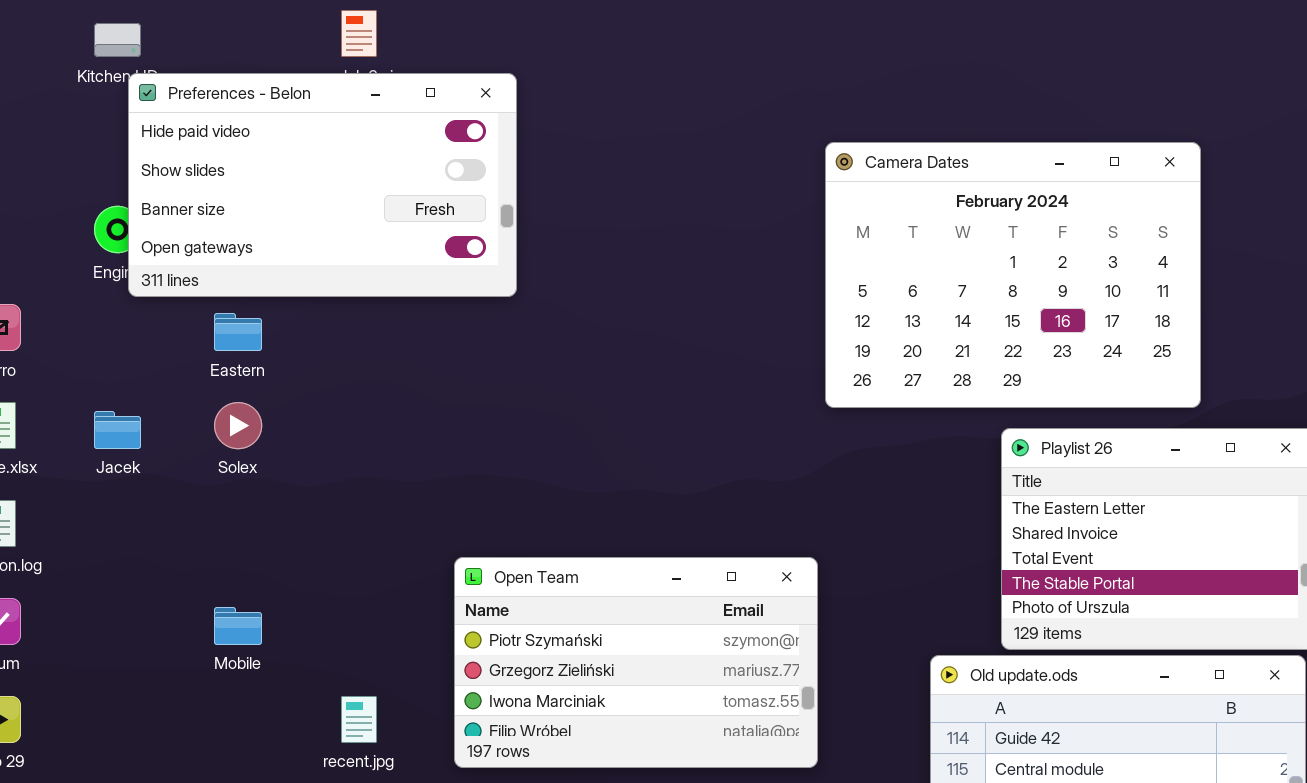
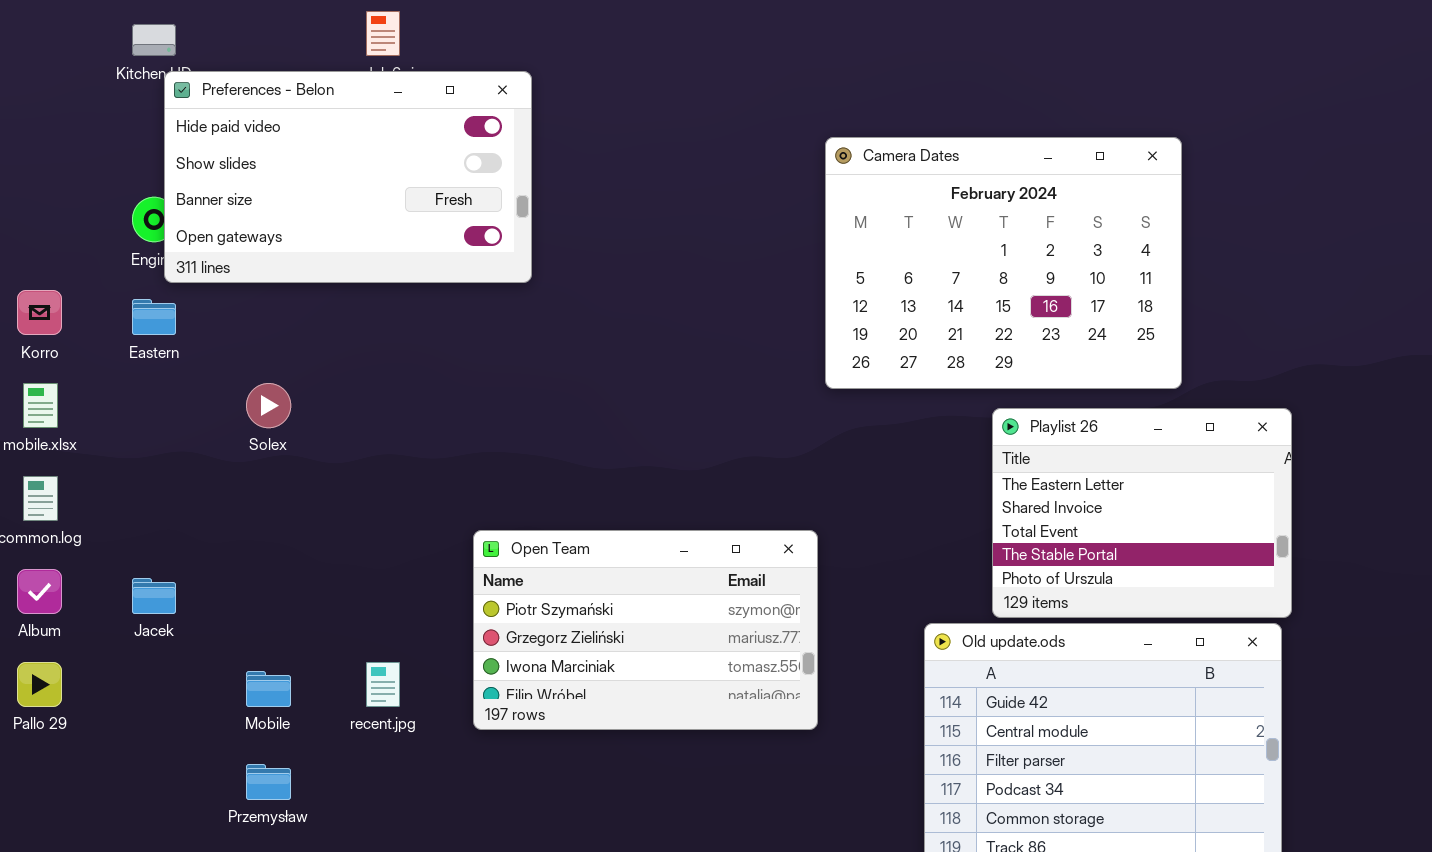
Eastern: [214,313,262,351] -> [132,299,176,335], moved
Jacek: [94,411,141,449] -> [132,578,176,614], moved
Mobile: [214,607,262,645] -> [246,671,291,707], moved

